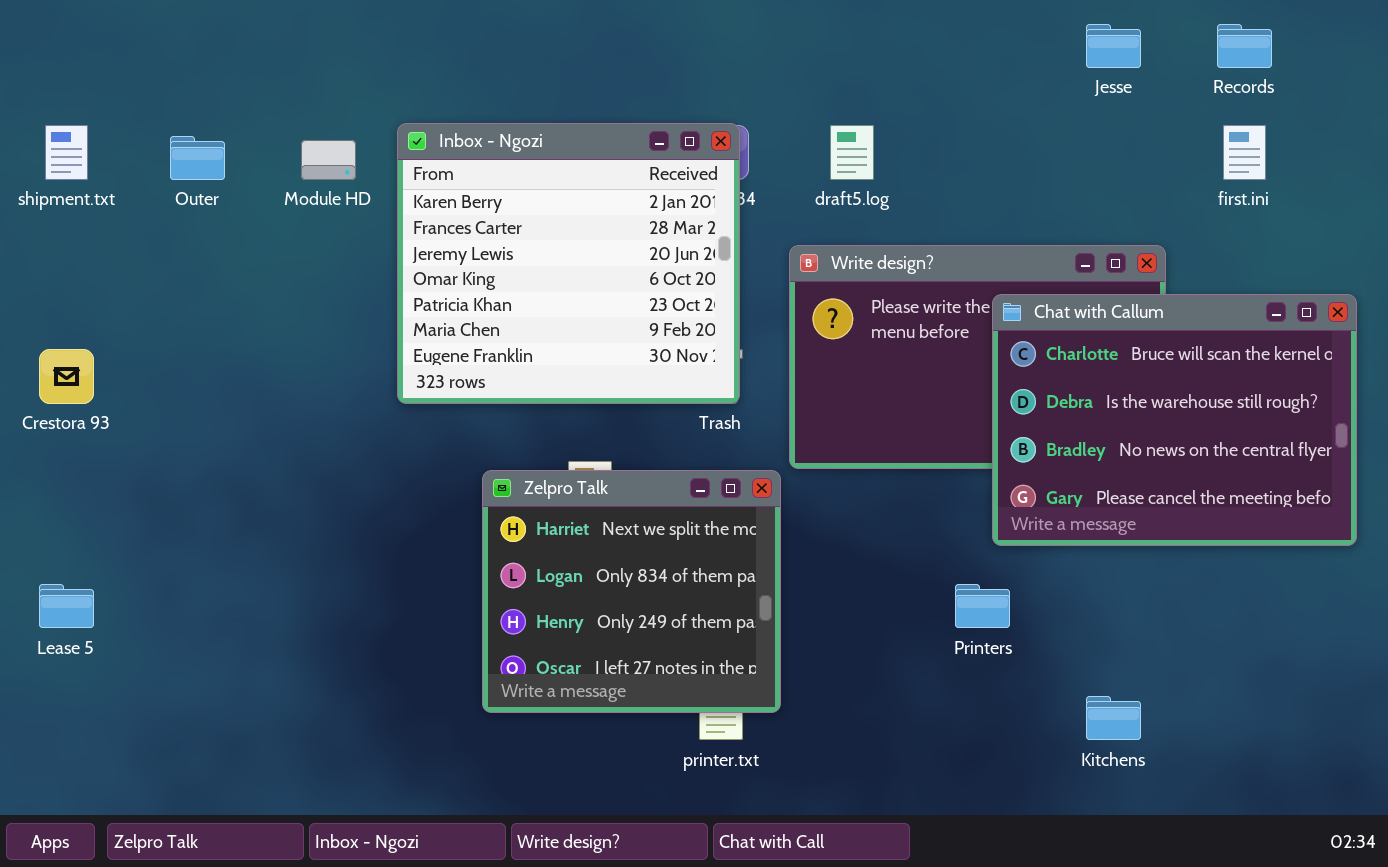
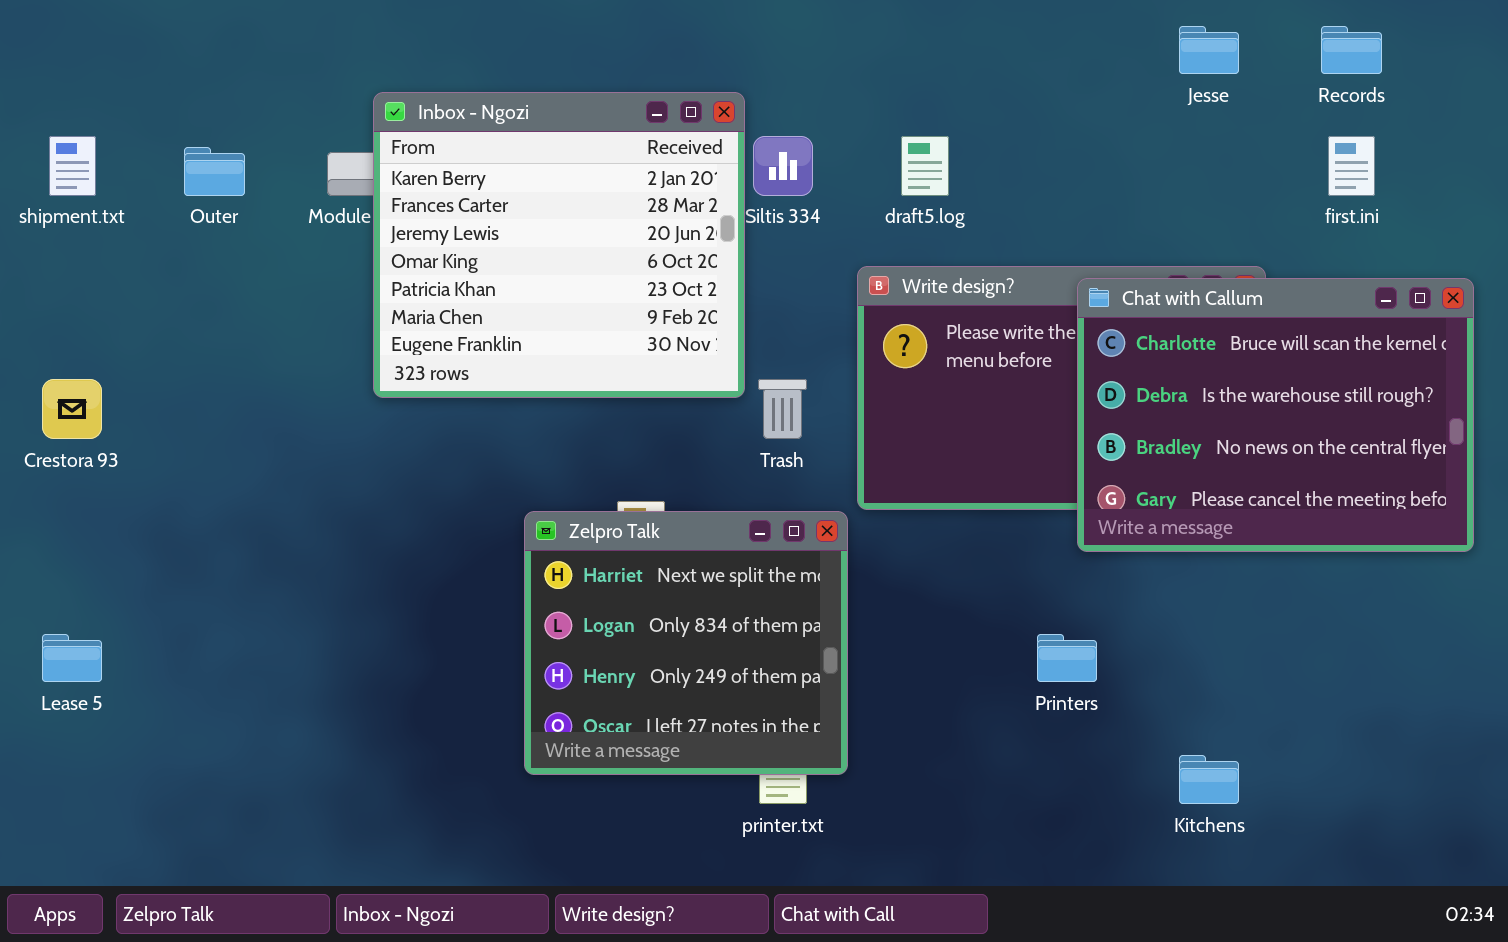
Inbox - Ngozi: [397,123,740,404] -> [373,92,745,398], moved
Chat with Callum: [992,294,1357,546] -> [1077,278,1474,552], moved

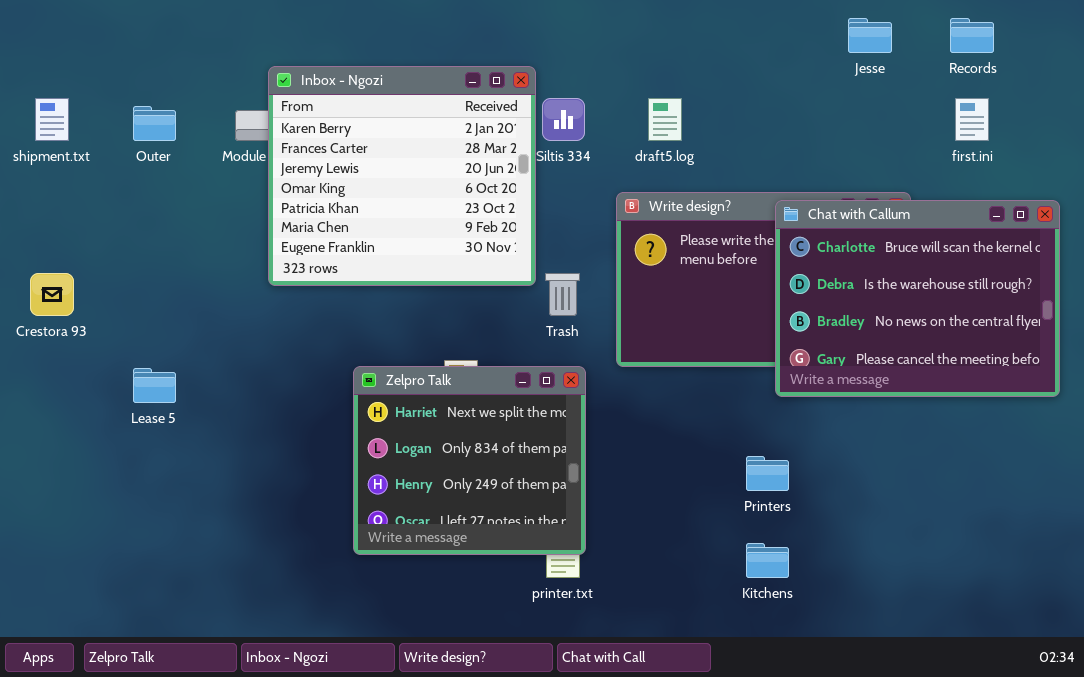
Zelpro Talk: [524,511,848,775] -> [353,366,586,555], moved
Lease 5: [42,634,102,682] -> [133,368,176,403], moved
Kitchens: [1179,755,1239,804] -> [746,543,789,578], moved

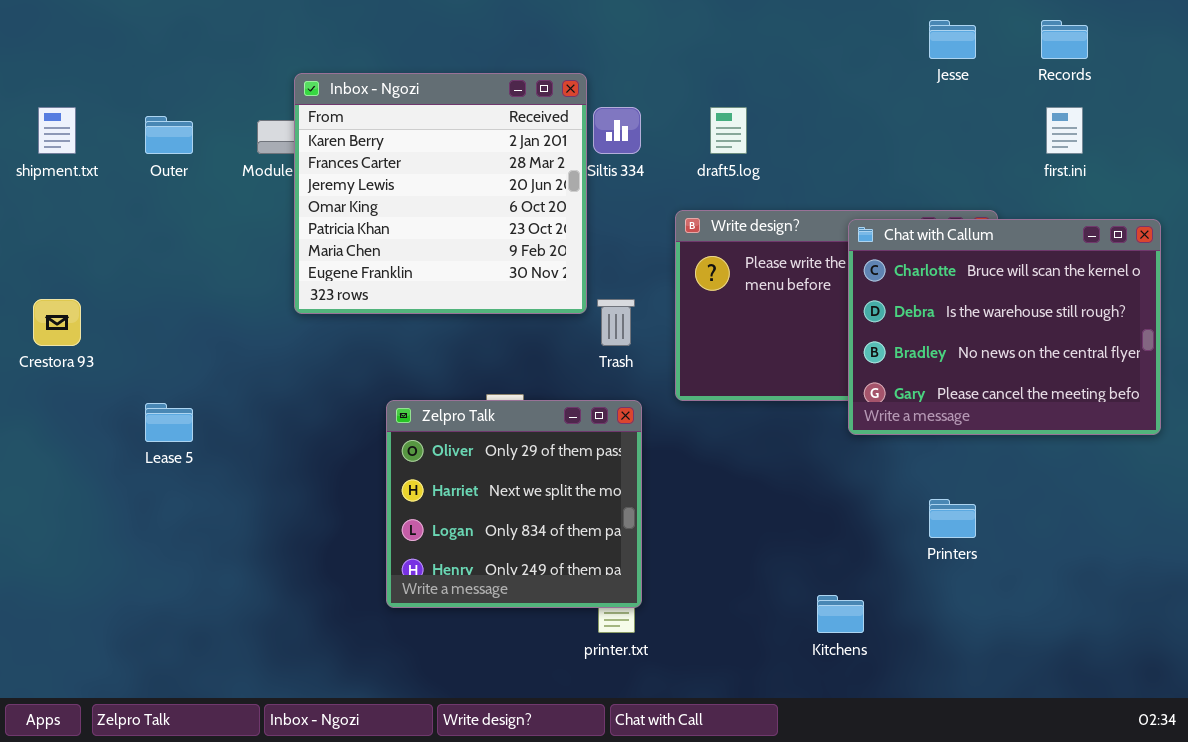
Zelpro Talk: [353,366,586,555] -> [386,400,642,608], scrolled up 1 row
Printers: [746,456,789,491] -> [929,499,976,538], moved

